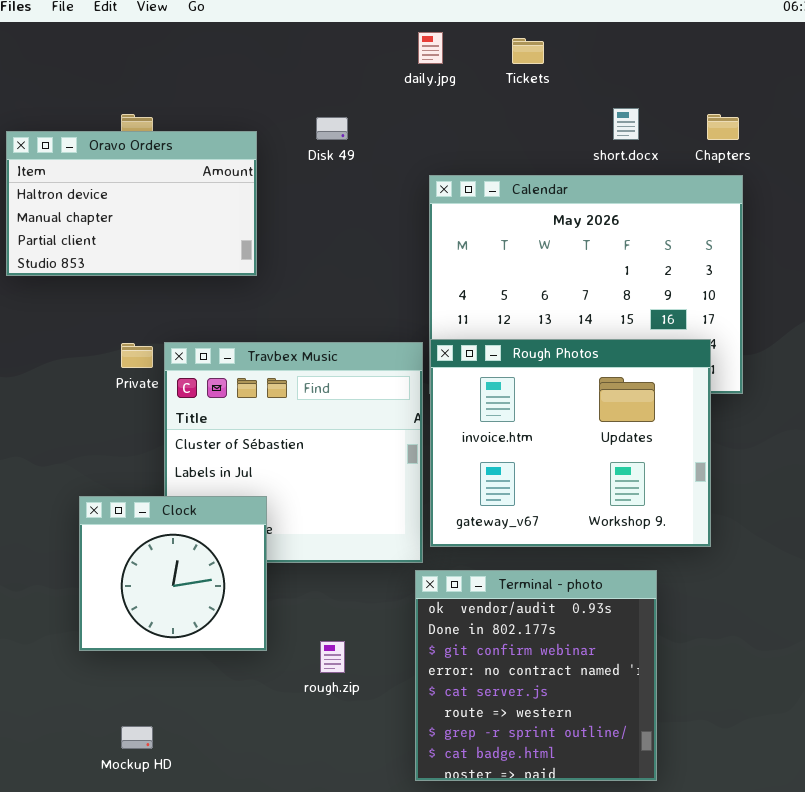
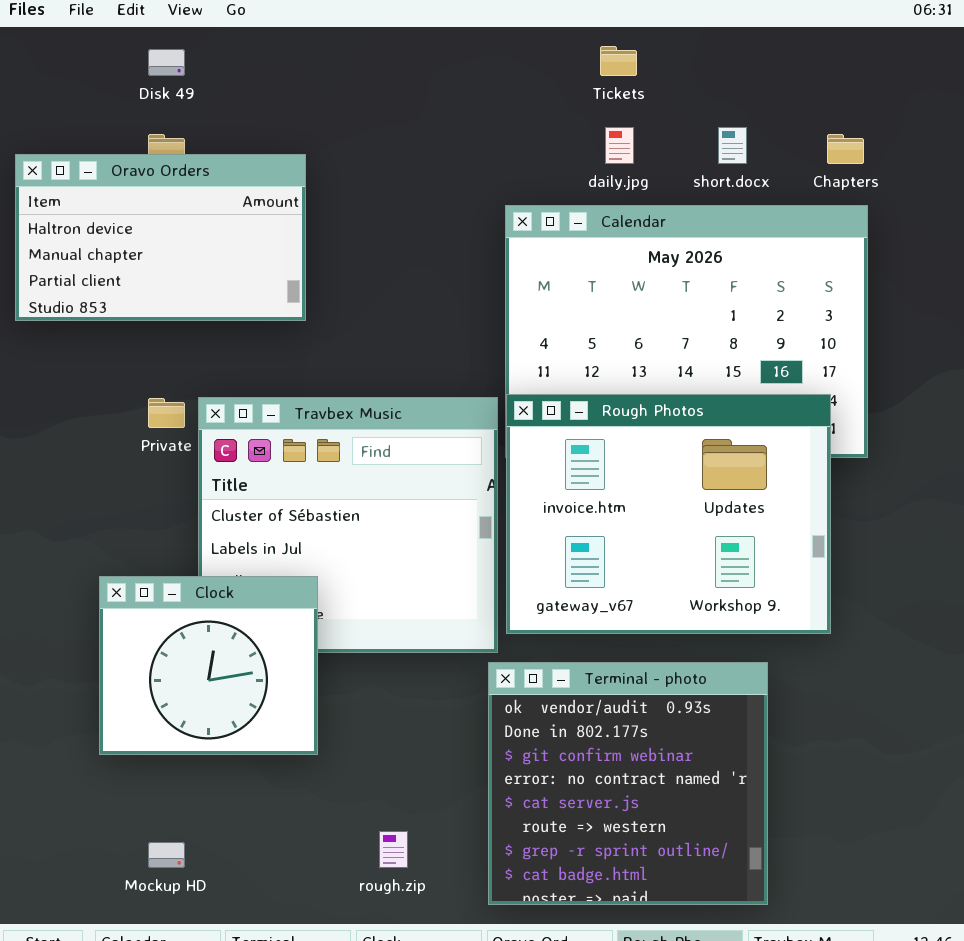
daily.jpg: [418,32,443,64] -> [605,127,634,164], moved
Disk 49: [316,117,348,140] -> [148,49,185,76], moved
rough.zip: [320,641,345,673] -> [379,831,408,868], moved

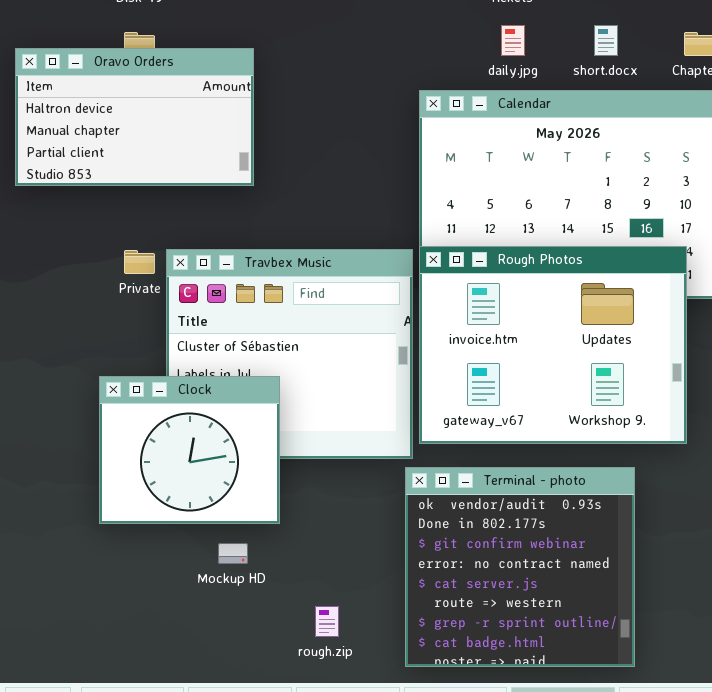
Clock: [99,576,318,755] -> [99,376,280,524], moved
Mockup HD: [148,842,185,868] -> [218,543,248,564], moved

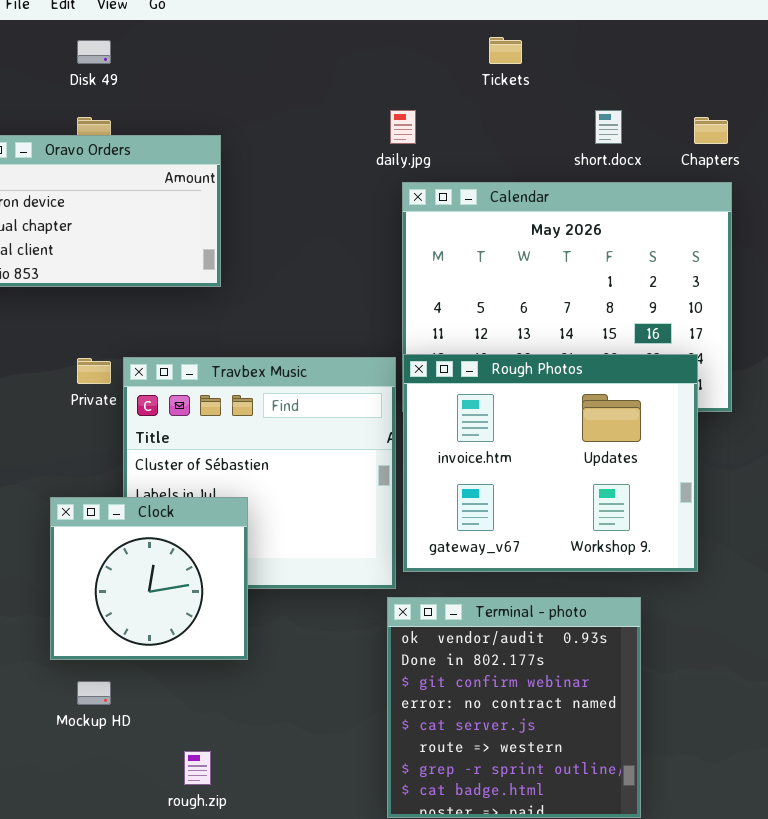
daily.jpg: [501,25,525,56] -> [390,110,416,144], moved
Mockup HD: [218,543,248,564] -> [77,681,111,705], moved
rough.zip: [315,606,339,637] -> [184,751,211,785], moved

